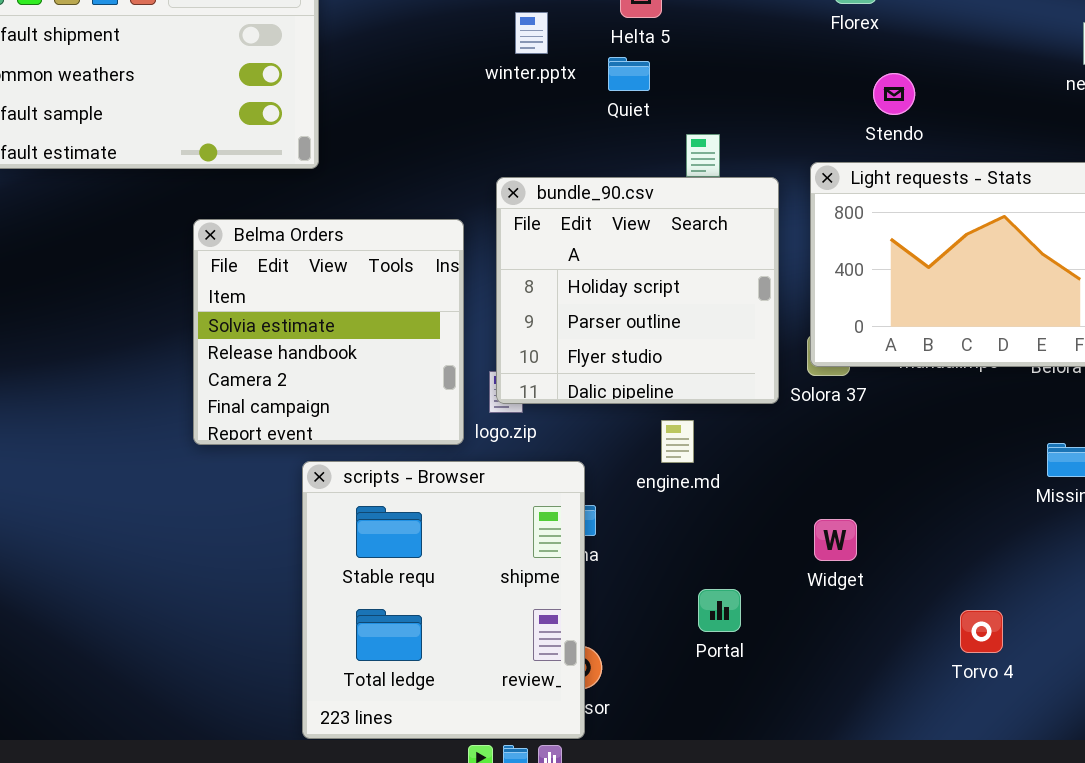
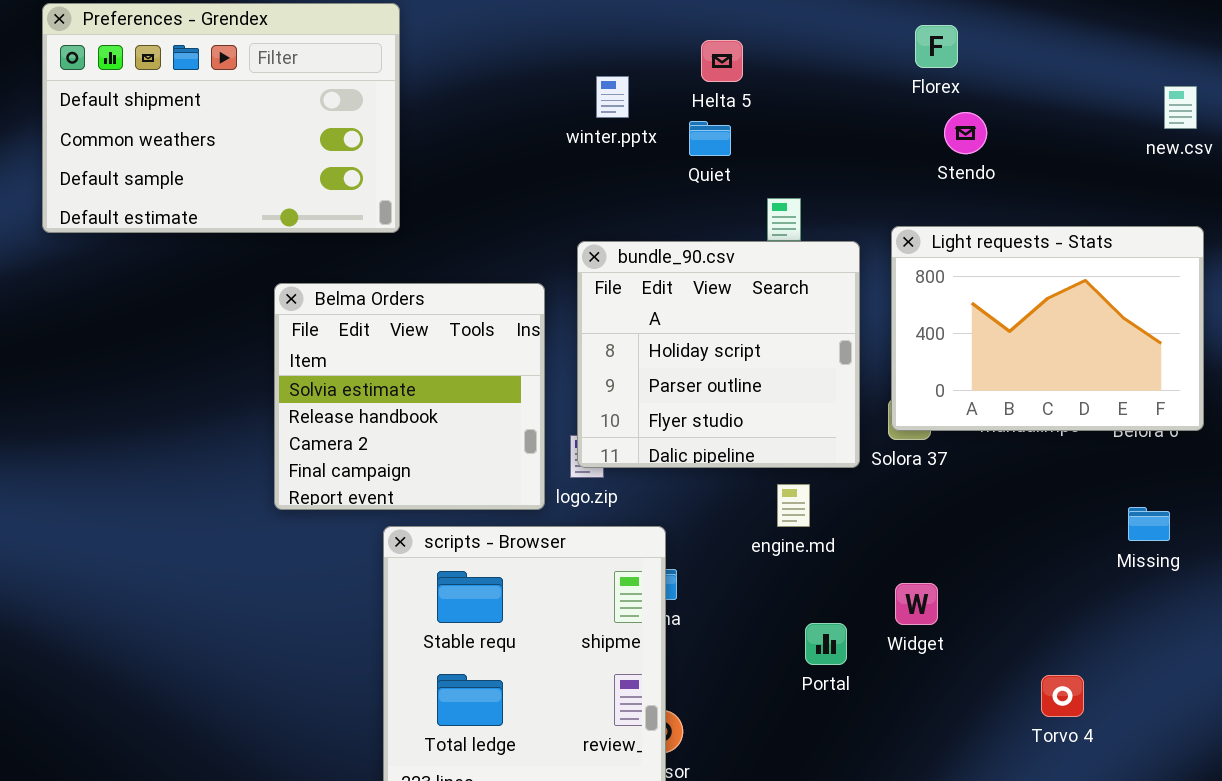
Stendo: [873,73,915,115] -> [944,112,987,154], moved
engine.md: [661,420,694,463] -> [777,484,810,527], moved
Portal: [698,589,741,632] -> [805,623,847,665], moved

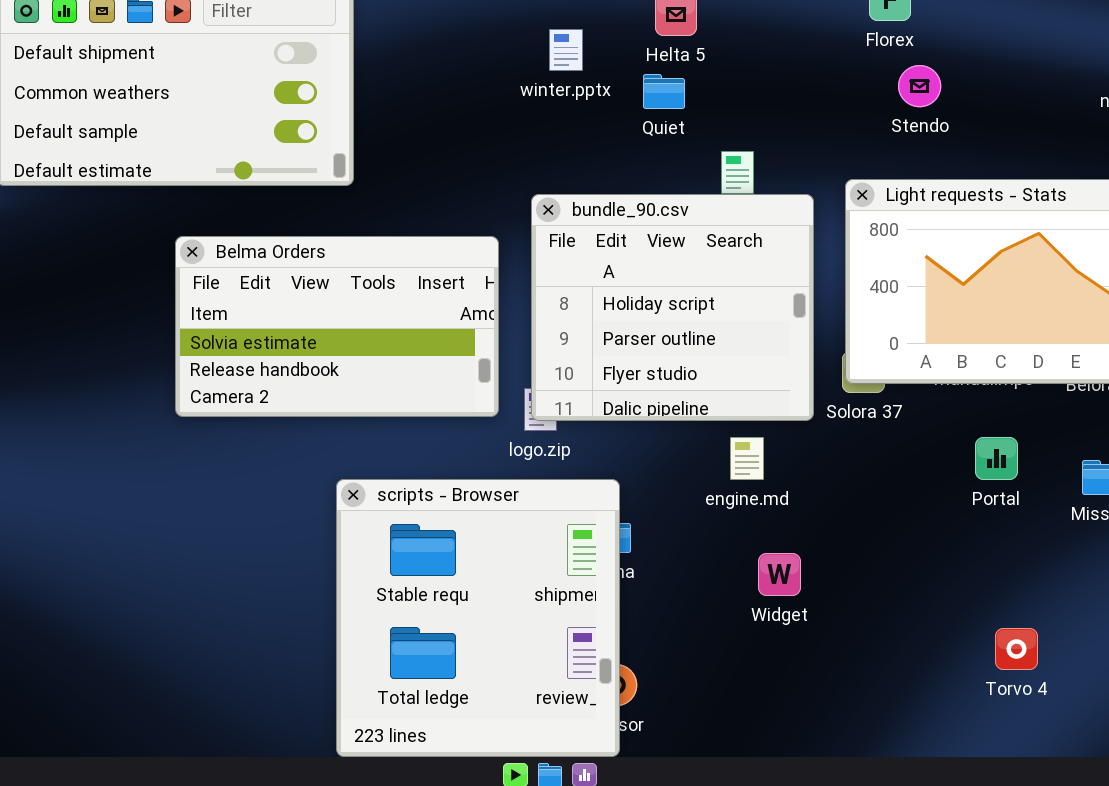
Belma Orders: [274,283,545,510] -> [175,236,499,417], resized
Widget: [895,583,938,625] -> [758,553,801,596], moved
Portal: [805,623,847,665] -> [975,437,1018,480], moved

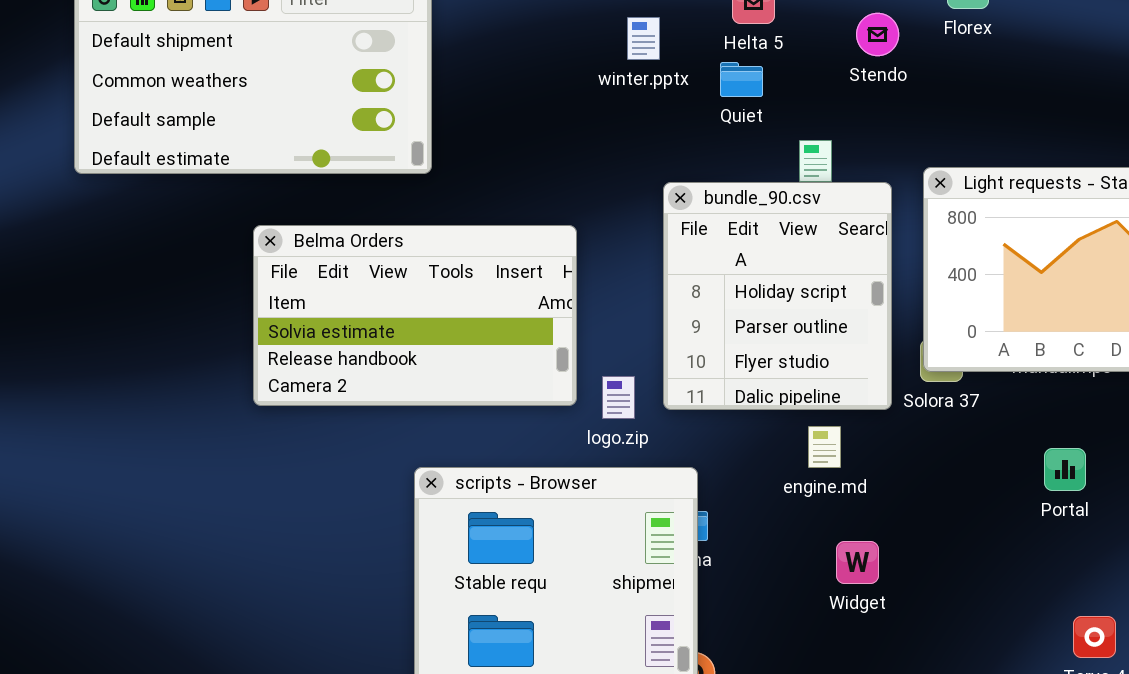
Stendo: [898,65,941,107] -> [856,13,899,56], moved
bundle_90.csv: [531,194,814,421] -> [663,182,892,410], resized
Portal: [975,437,1018,480] -> [1044,448,1086,491], moved

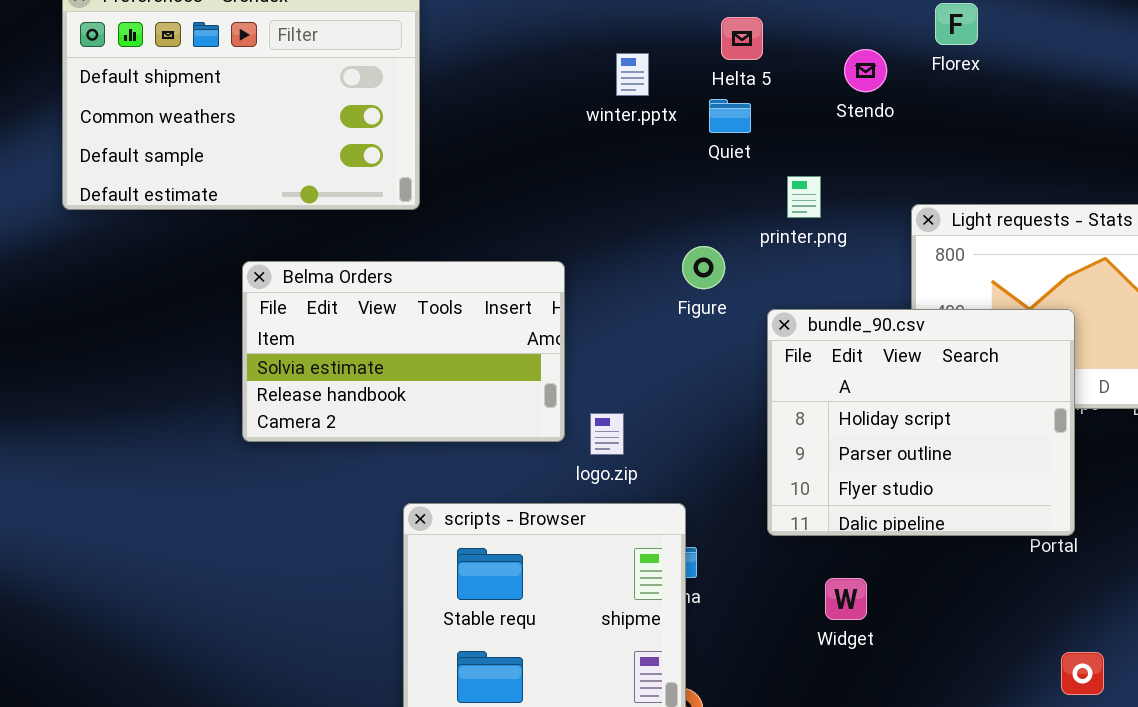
bundle_90.csv: [663,182,892,410] -> [767,309,1075,536], moved, resized

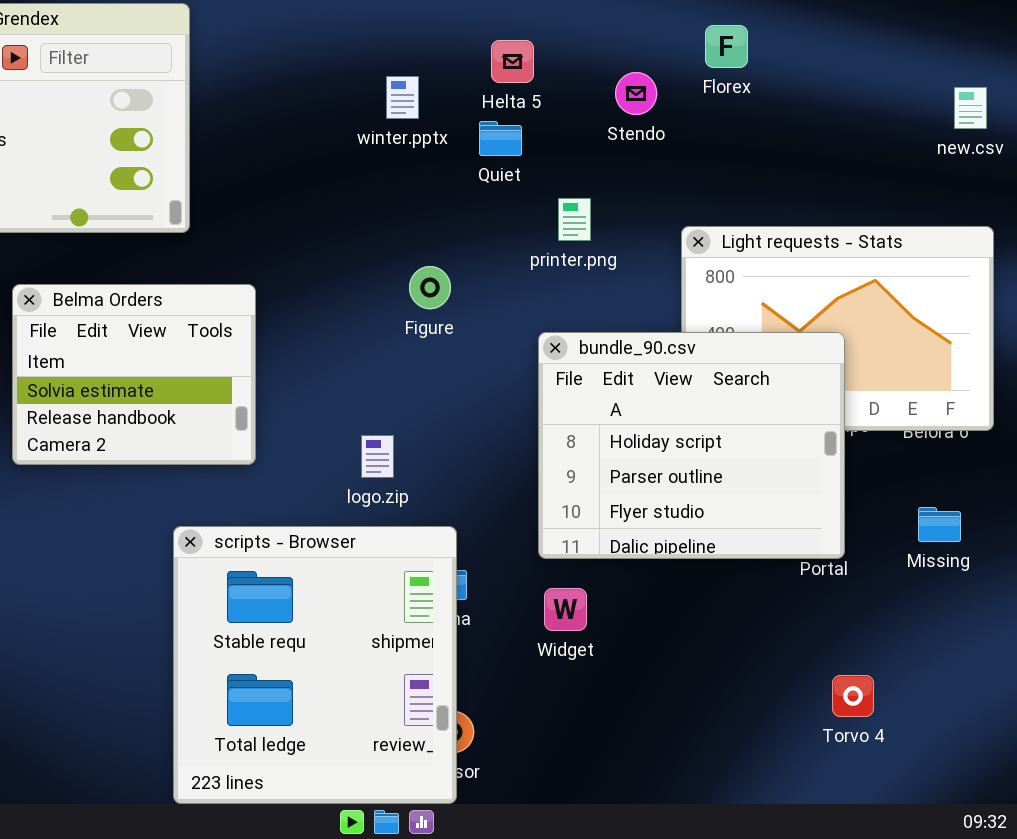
Figure: [682,246,725,289] -> [409,266,451,309], moved
Belma Orders: [242,261,565,442] -> [12,284,256,465], resized
Widget: [825,578,867,620] -> [544,588,587,631], moved

